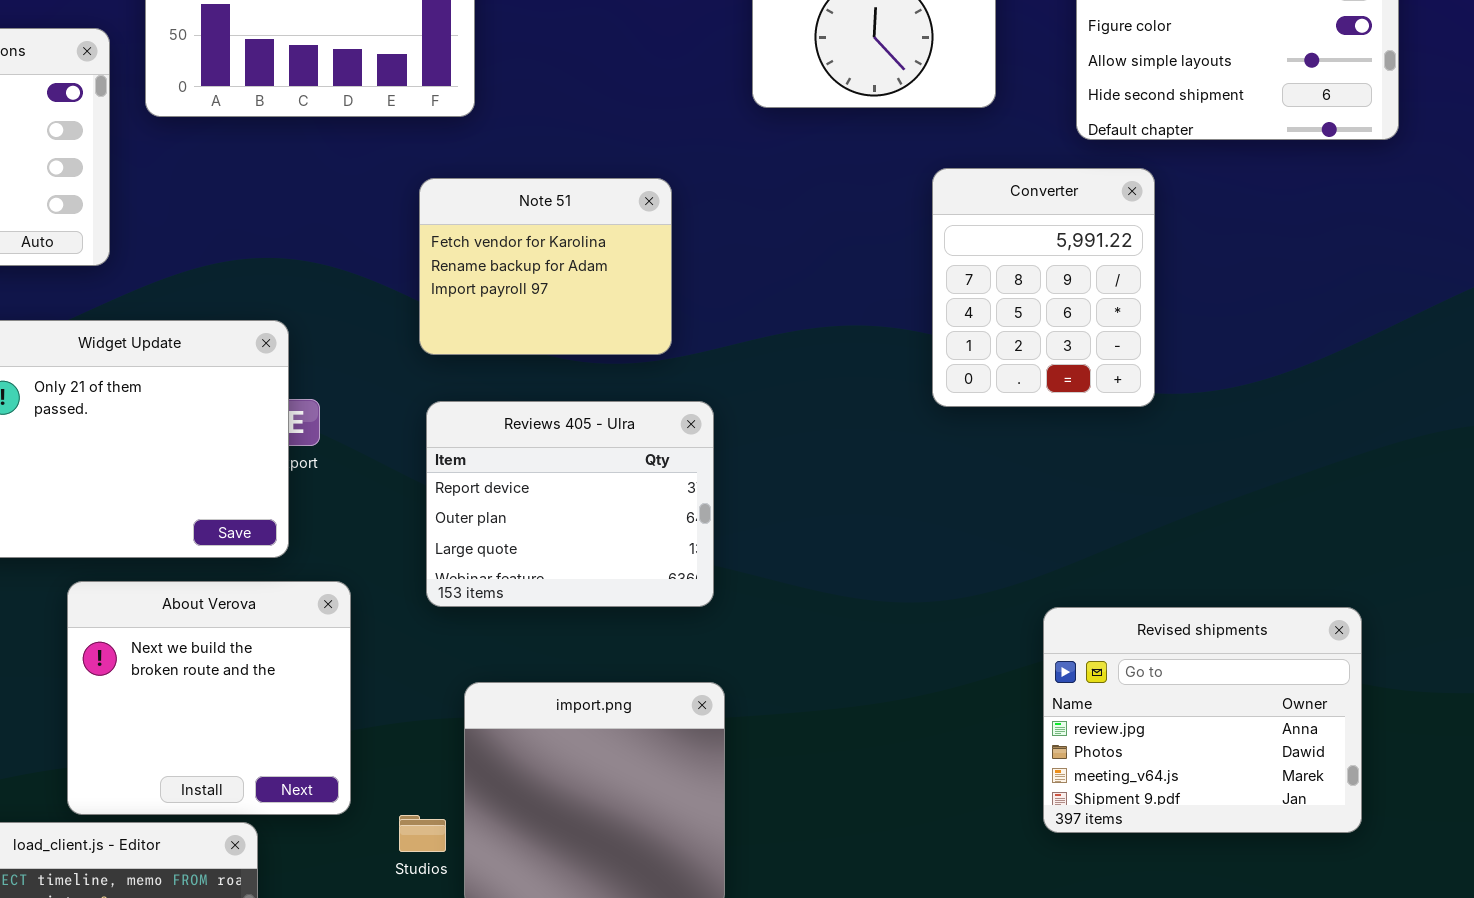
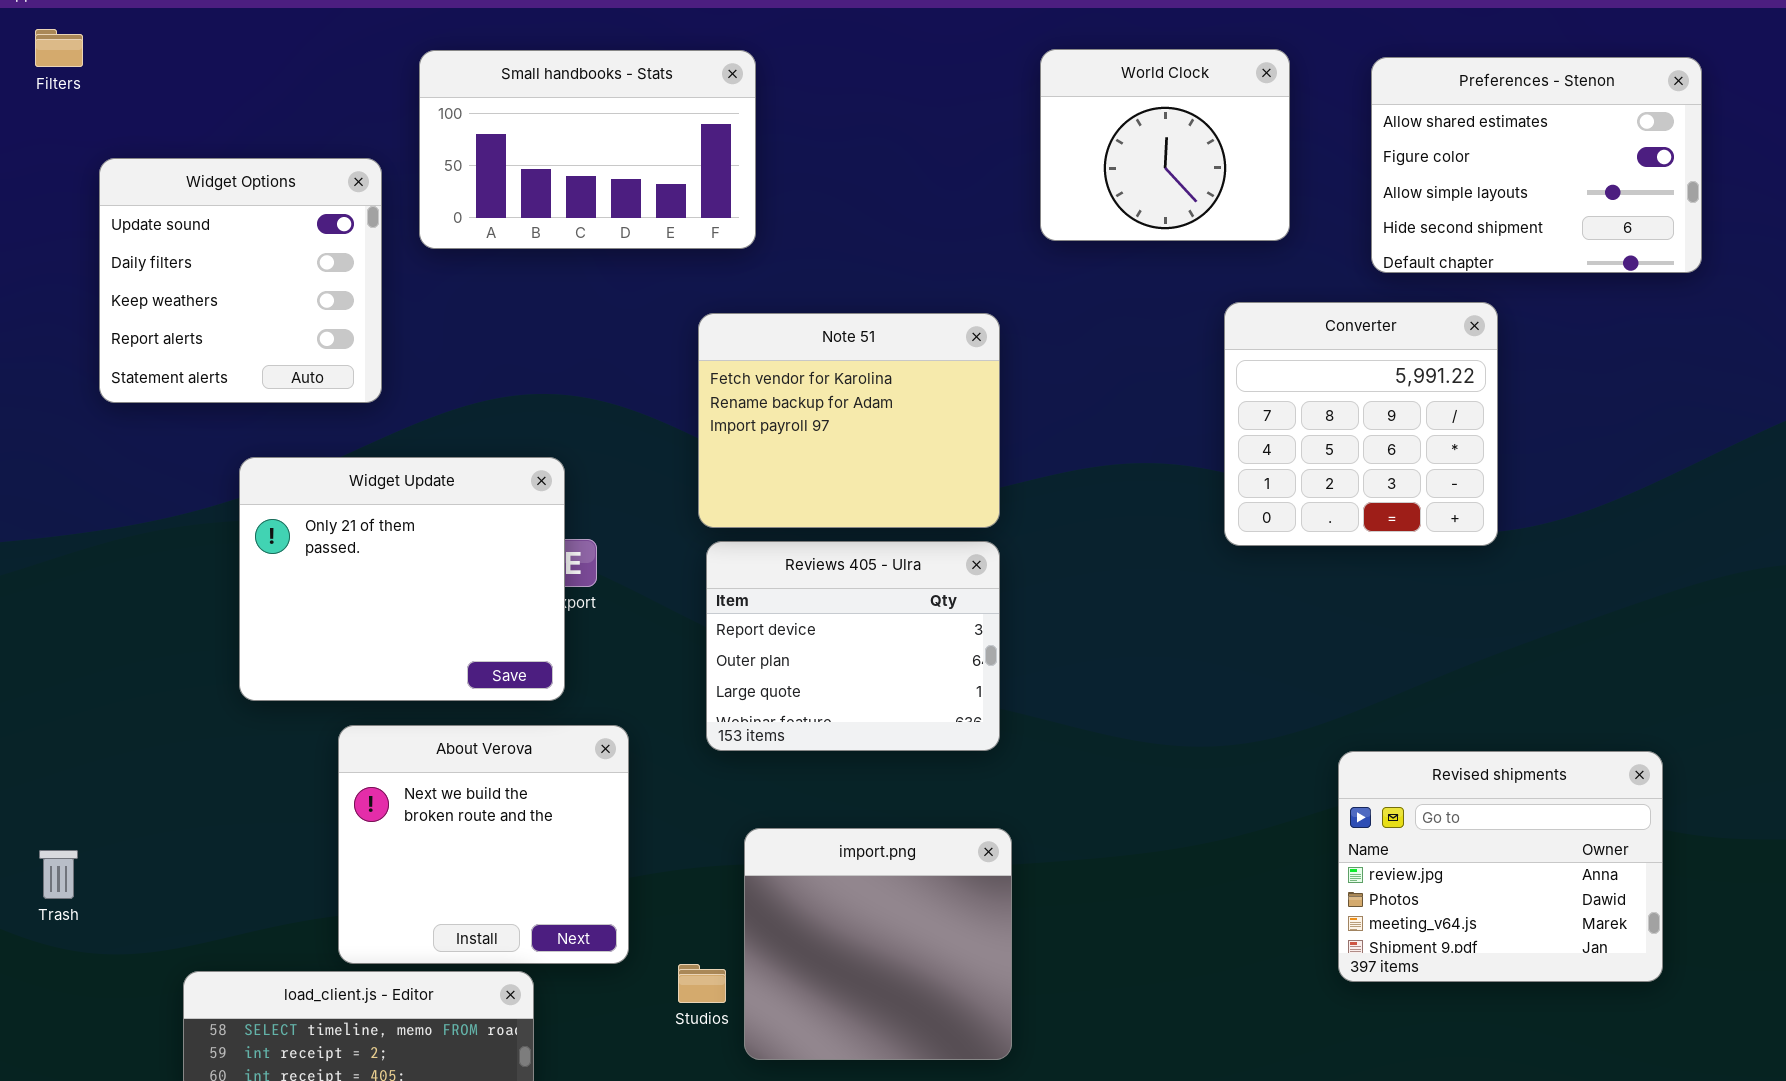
Converter: [932,168,1155,407] -> [1224,302,1498,546], resized
Note 51: [419,178,672,355] -> [698,313,1000,528], resized

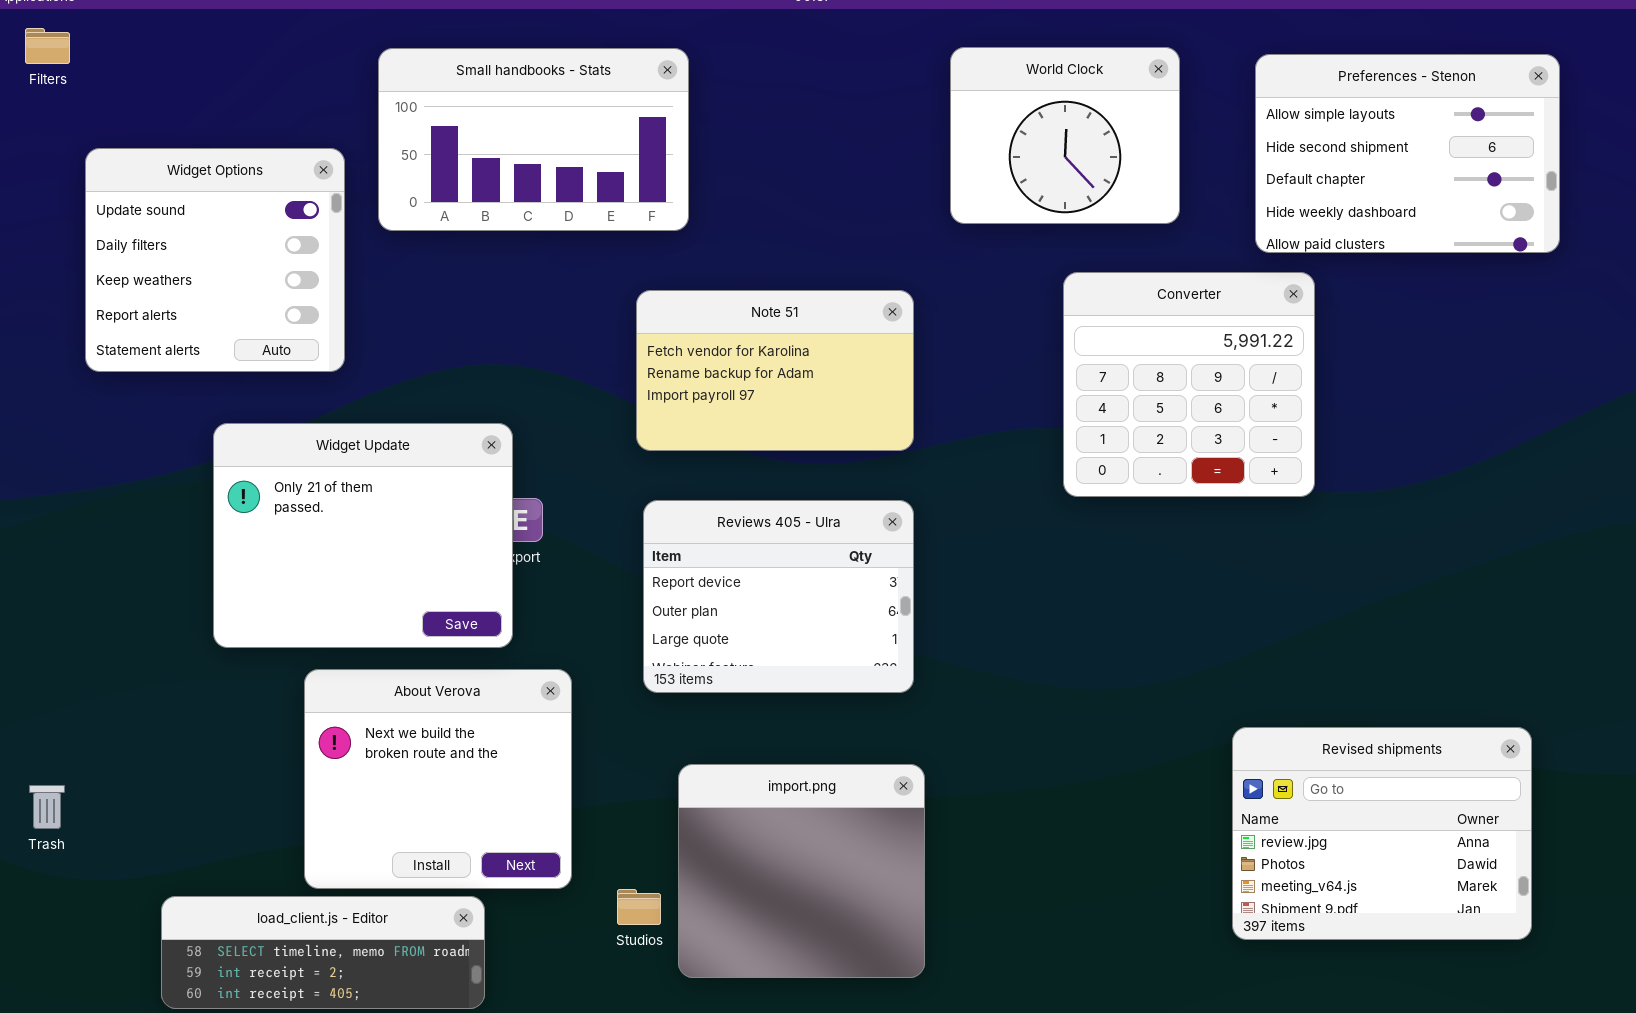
Preferences - Stenon: [1371,57,1702,273] -> [1255,54,1560,253], scrolled down 2 rows
Converter: [1224,302,1498,546] -> [1063,272,1315,497], moved
Note 51: [698,313,1000,528] -> [636,290,914,451], resized
Revised shipments: [1338,751,1663,982] -> [1232,727,1532,940], moved

